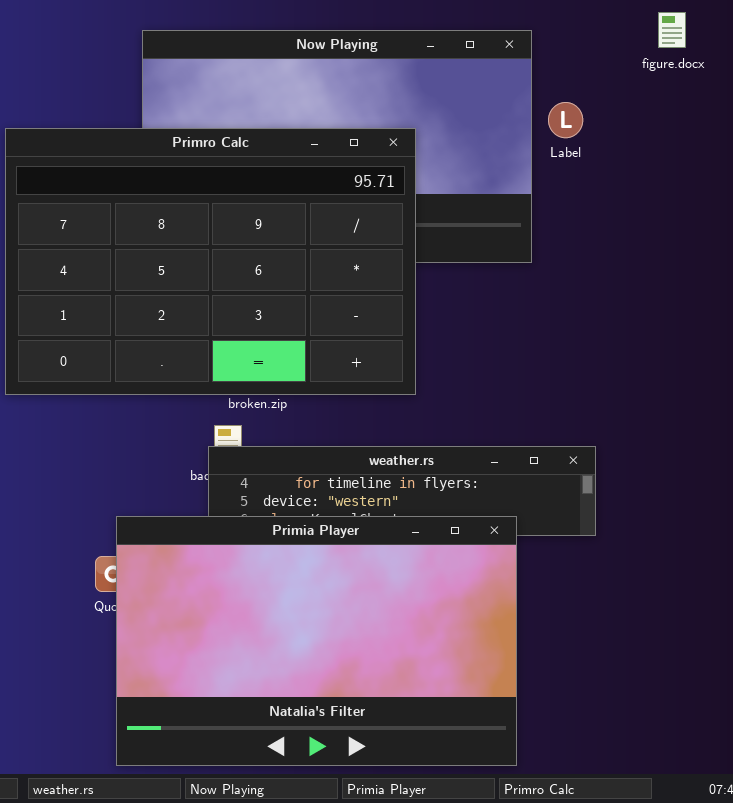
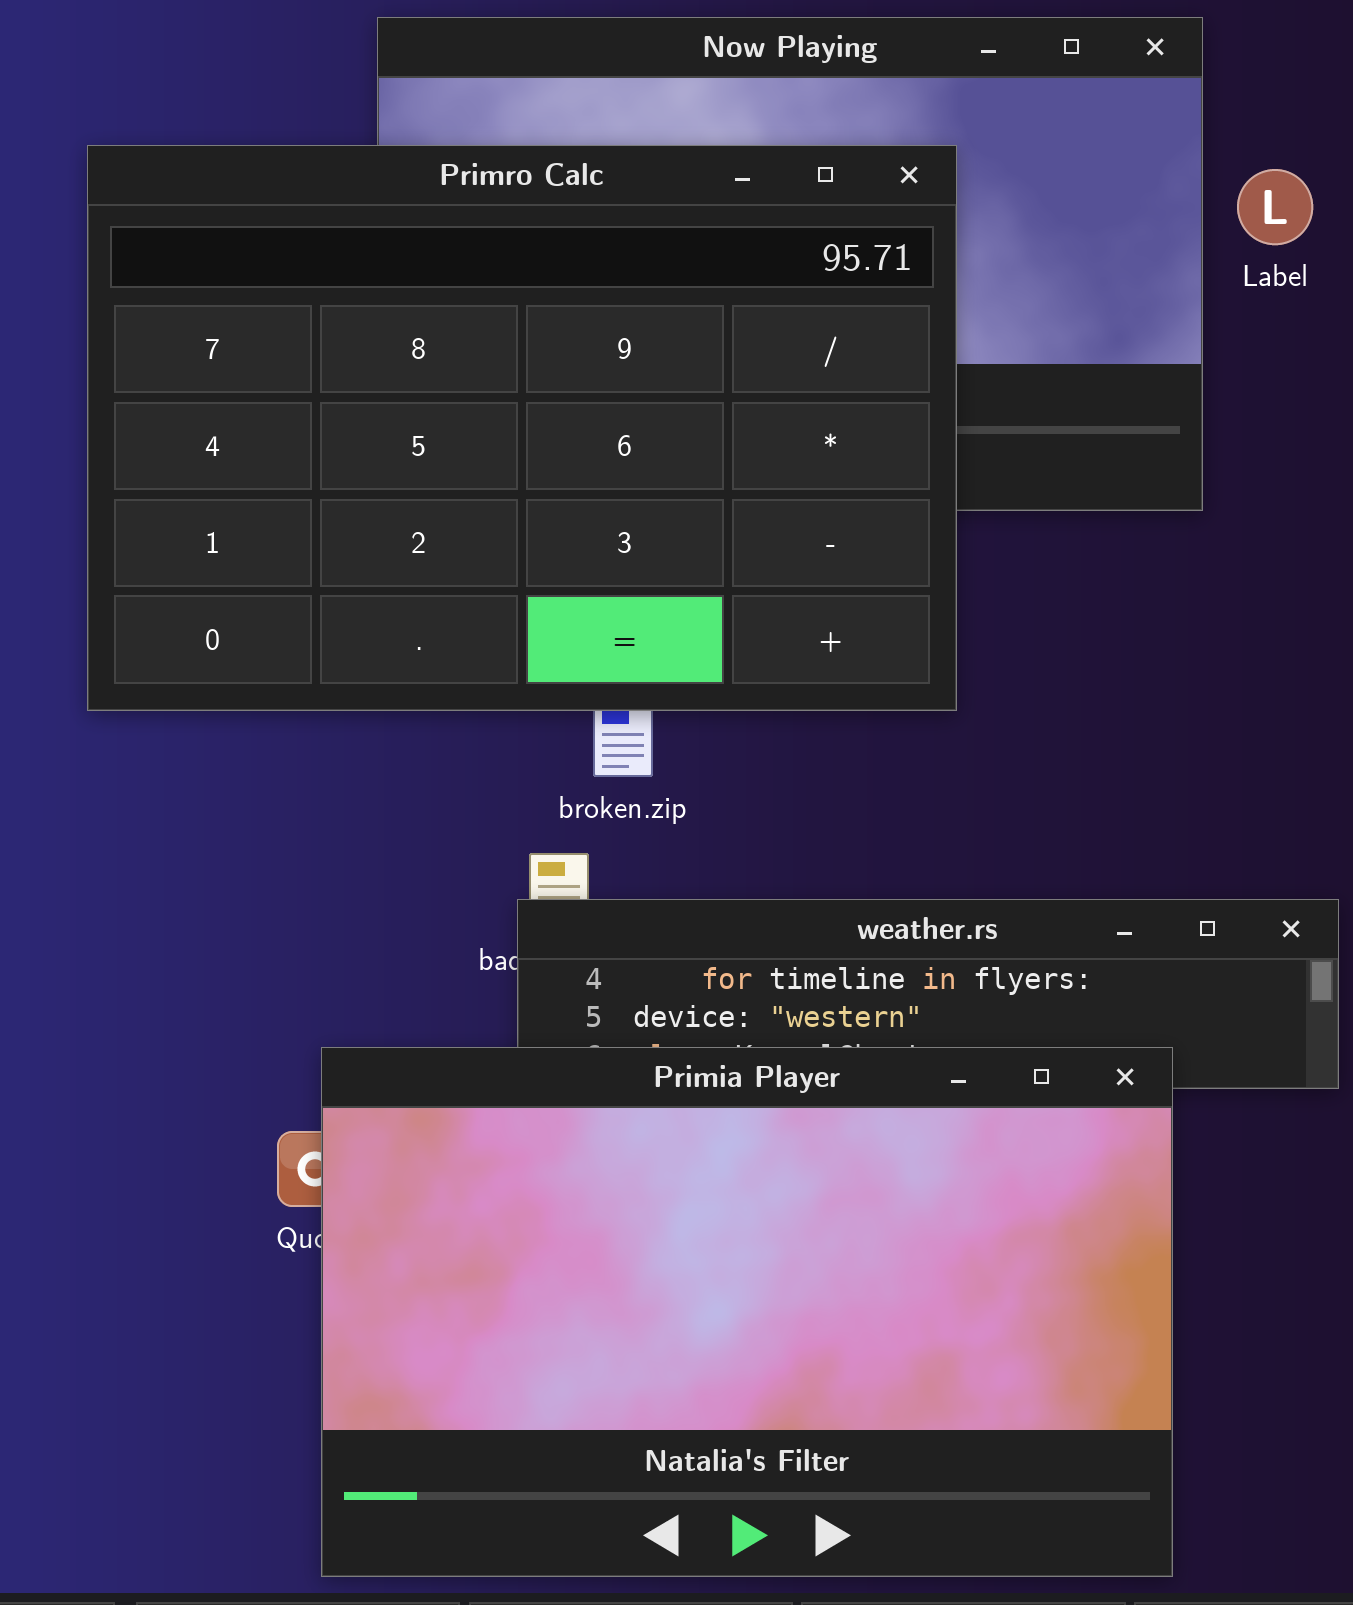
Primro Calc: [5,128,416,395] -> [87,145,957,711], moved

